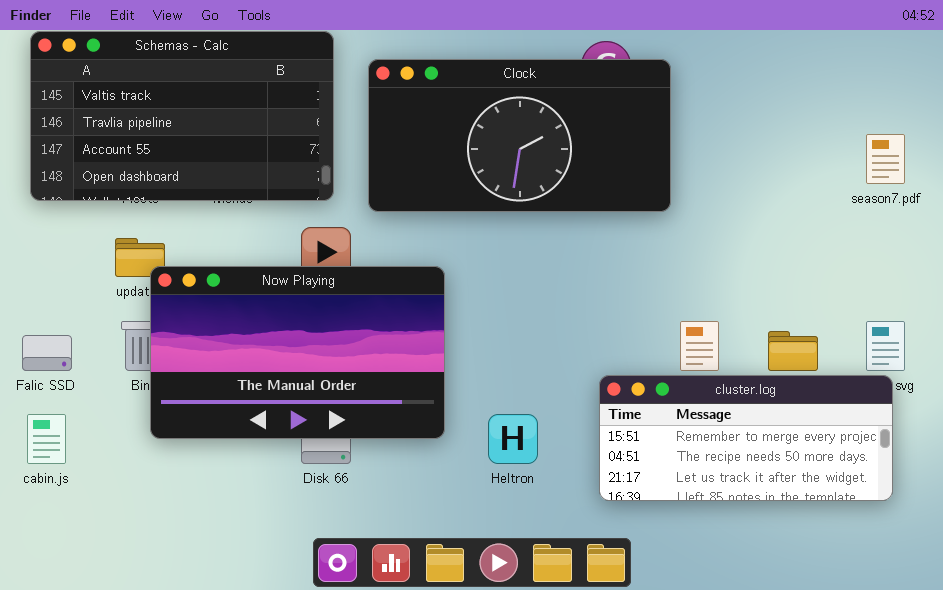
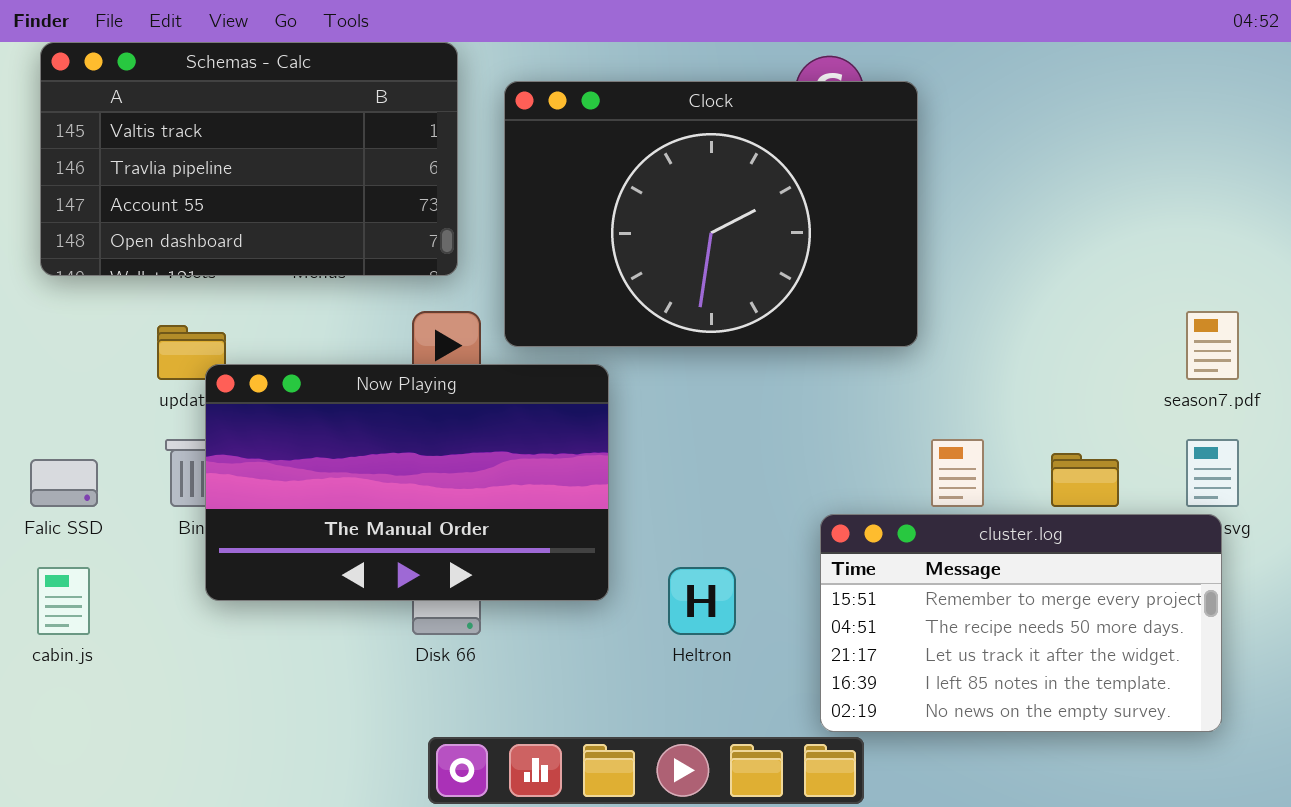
Clock: [368,59,671,212] -> [504,81,918,347], resized
season7.pdf: [866,134,905,184] -> [1186,311,1239,380], moved
cluster.log: [599,375,893,501] -> [820,514,1222,732], resized

